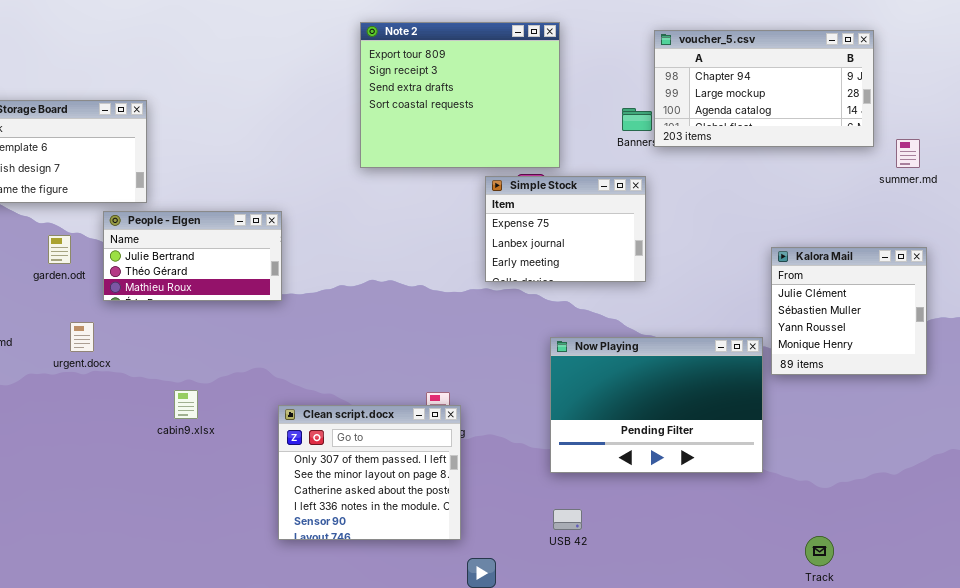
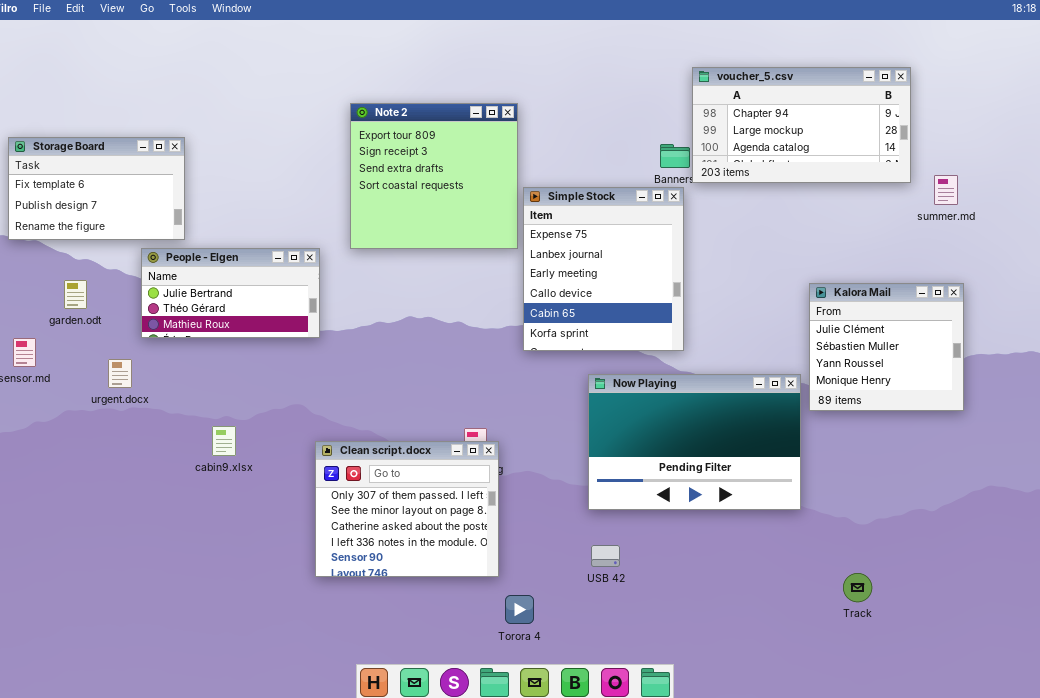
Note 2: [360,22,560,168] -> [350,103,518,249], moved, resized
Simple Stock: [485,176,646,282] -> [523,187,684,351], moved, resized
garden.odt: [48,235,71,264] -> [64,280,87,309], moved

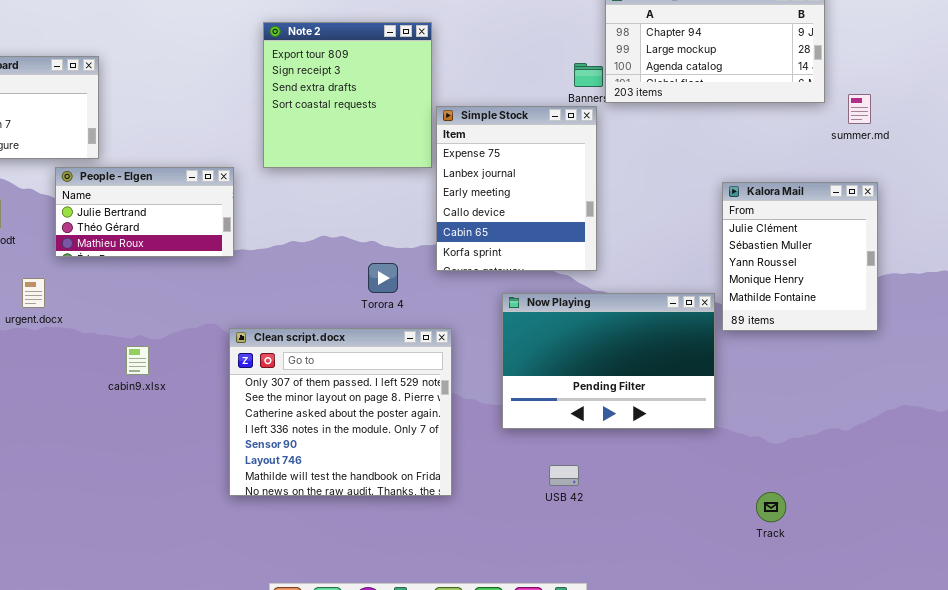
Kalora Mail: [809,283,964,411] -> [722,182,878,331], resized
Clean script.docx: [315,441,499,577] -> [229,328,452,496], resized
USB 42: [591,545,620,567] -> [549,465,579,486], moved
Torora 4: [505,595,534,624] -> [368,263,398,293], moved

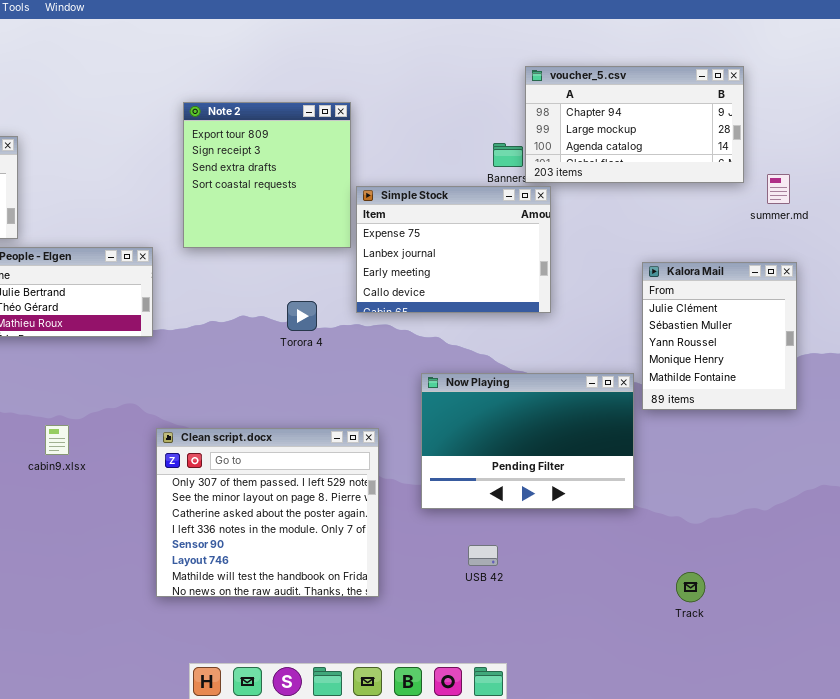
Simple Stock: [436,106,597,271] -> [356,186,551,313], resized
Torora 4: [368,263,398,293] -> [287,301,317,331], moved
Clean script.docx: [229,328,452,496] -> [156,428,379,597], moved

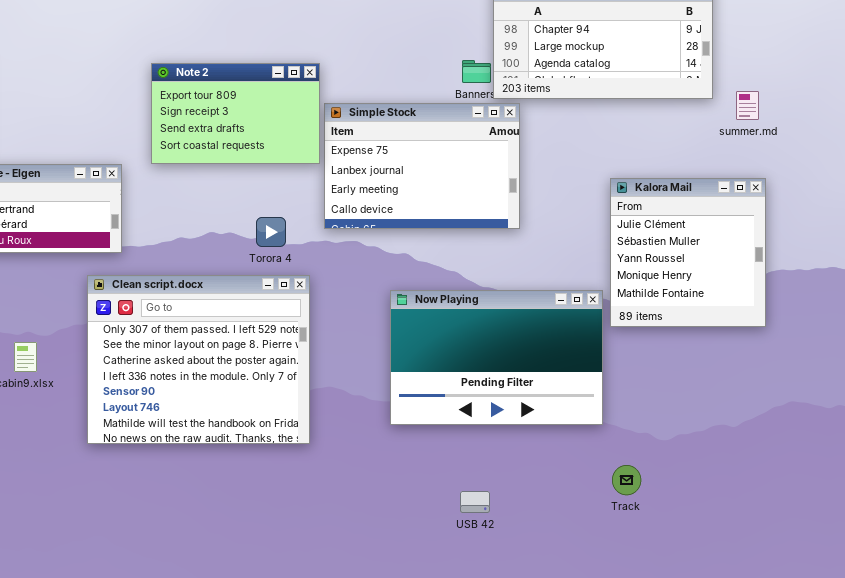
Note 2: [183,102,351,248] -> [151,63,320,164], resized
Clean script.docx: [156,428,379,597] -> [87,275,310,444], moved
USB 42: [468,545,498,566] -> [460,491,490,513], moved
Track: [676,572,705,602] -> [612,465,641,495], moved

